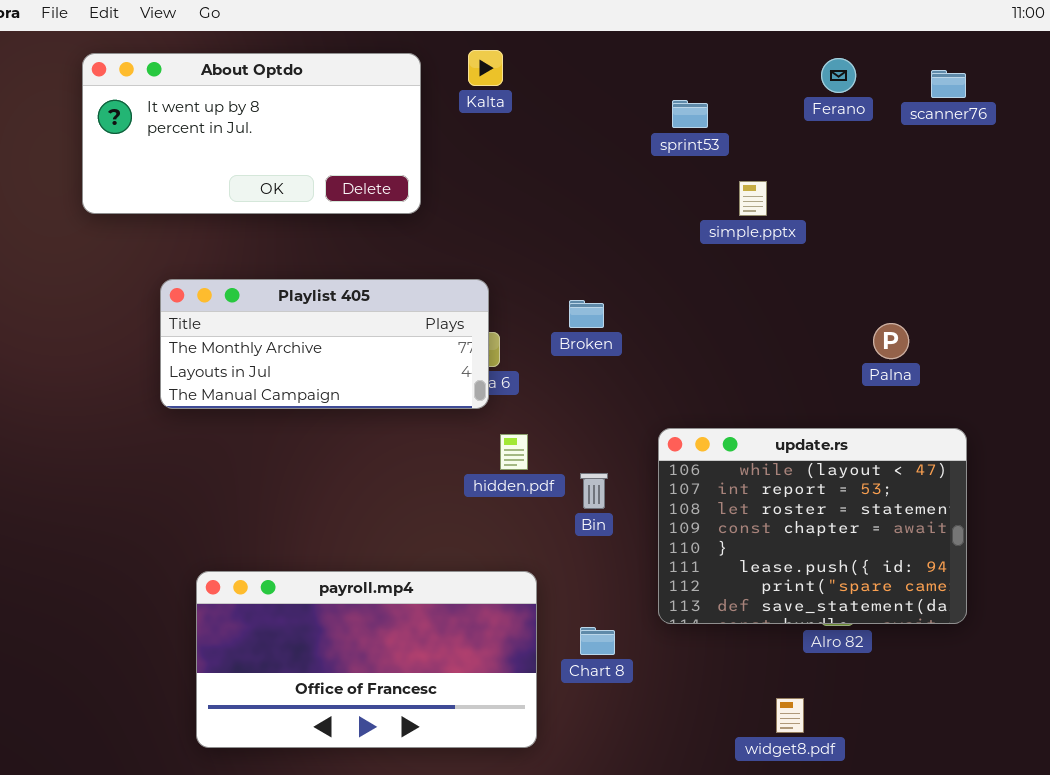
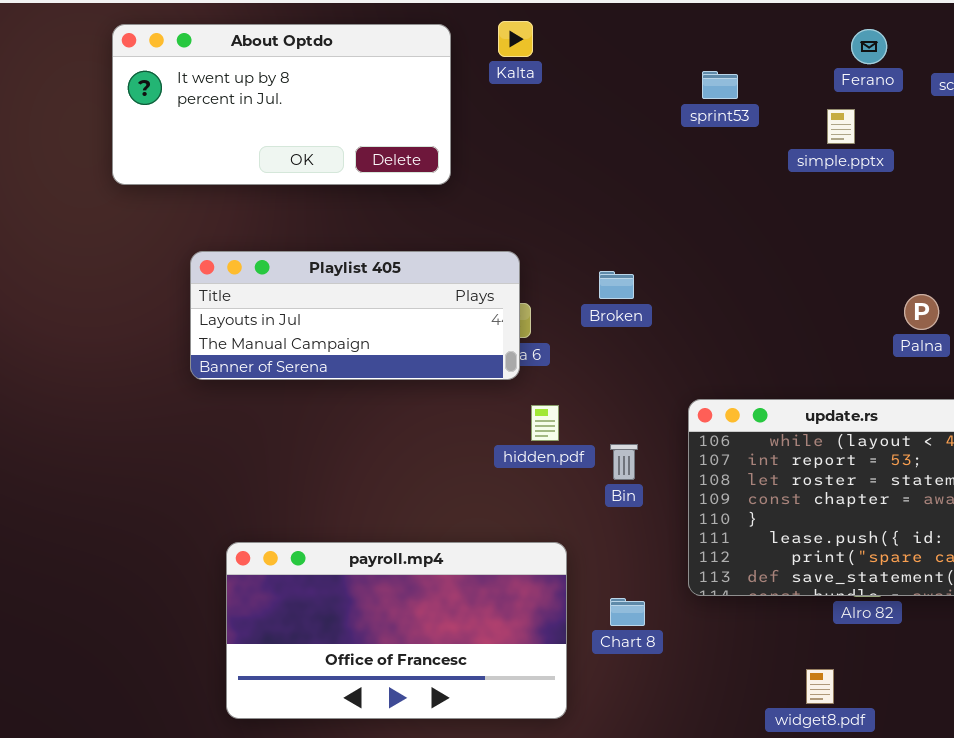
simple.pptx: [739,181,767,216] -> [827,109,855,144], moved
Playlist 405: [160,279,489,409] -> [190,251,520,380], scrolled down 1 row

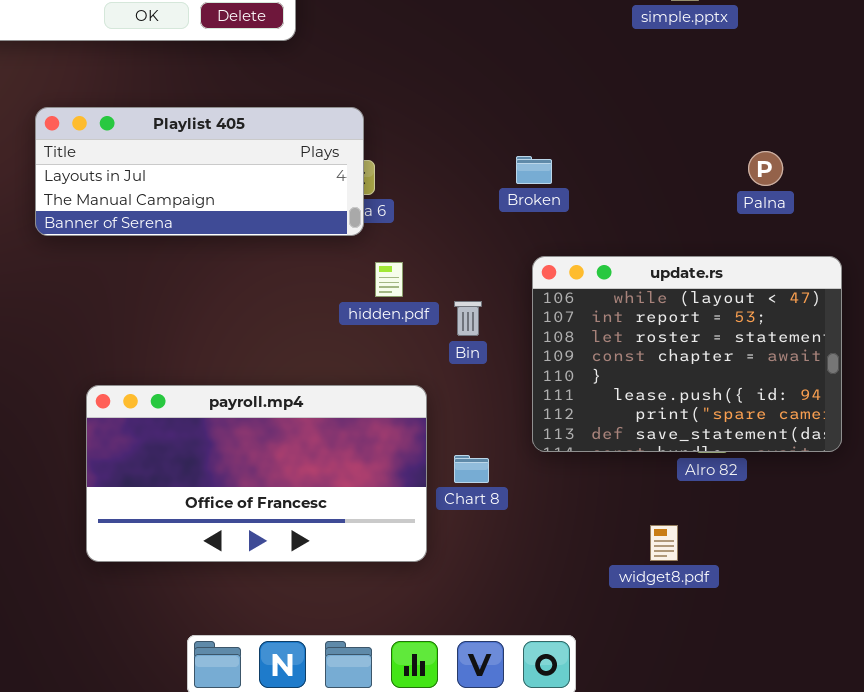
Broken: [599,271,634,299] -> [516,156,552,184], moved
payroll.mp4: [226,542,567,719] -> [86,385,427,562], moved

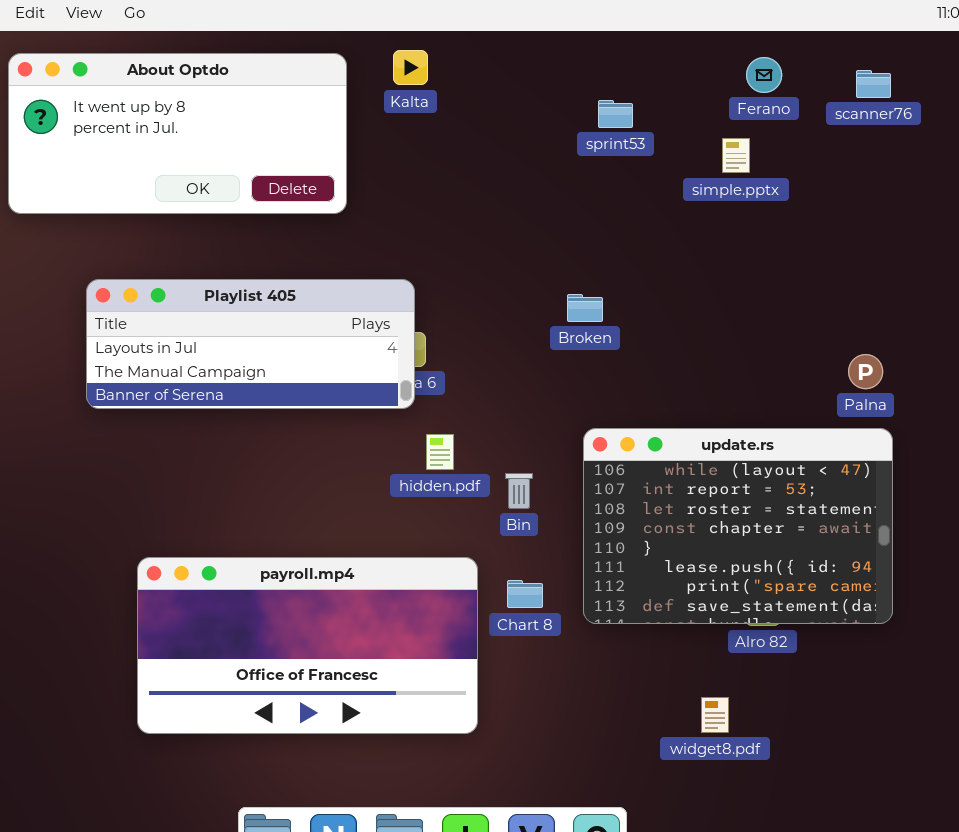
Palna: [748,151,783,186] -> [848,354,883,389], moved
Broken: [516,156,552,184] -> [567,294,603,322], moved
Chart 8: [454,455,489,483] -> [507,580,543,608], moved

